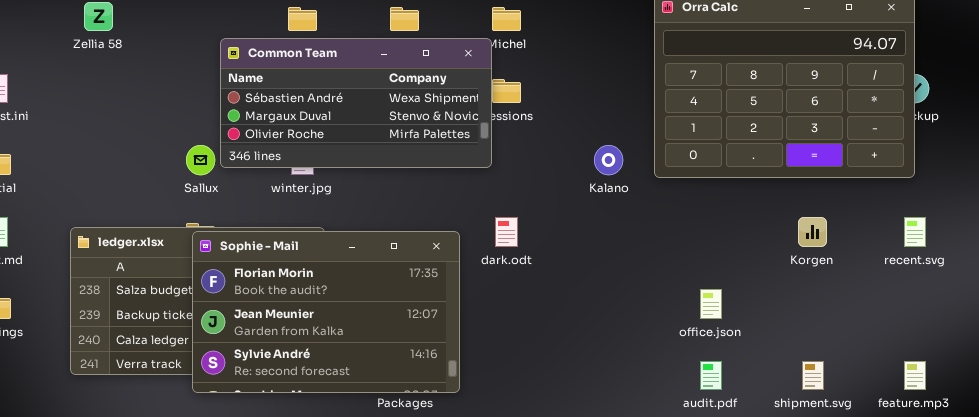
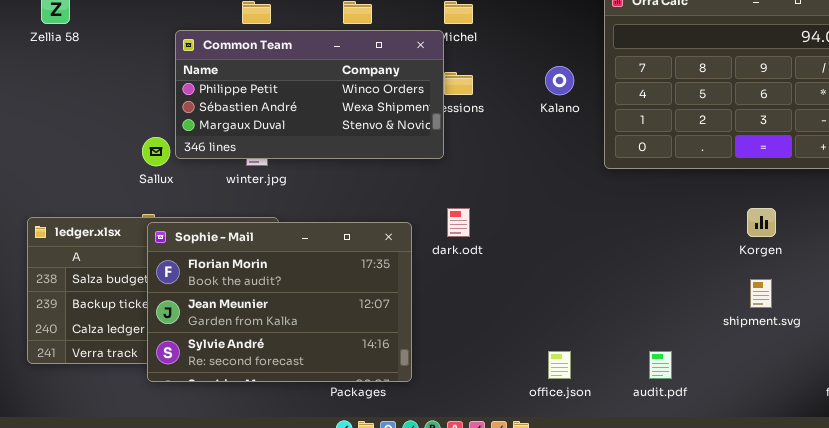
Common Team: [220,38,492,168] -> [175,30,444,159], scrolled up 1 row
Kalano: [594,145,623,175] -> [545,66,574,95], moved
office.json: [700,289,722,319] -> [548,351,571,379], moved
shipment.svg: [802,361,824,390] -> [750,279,772,308], moved

